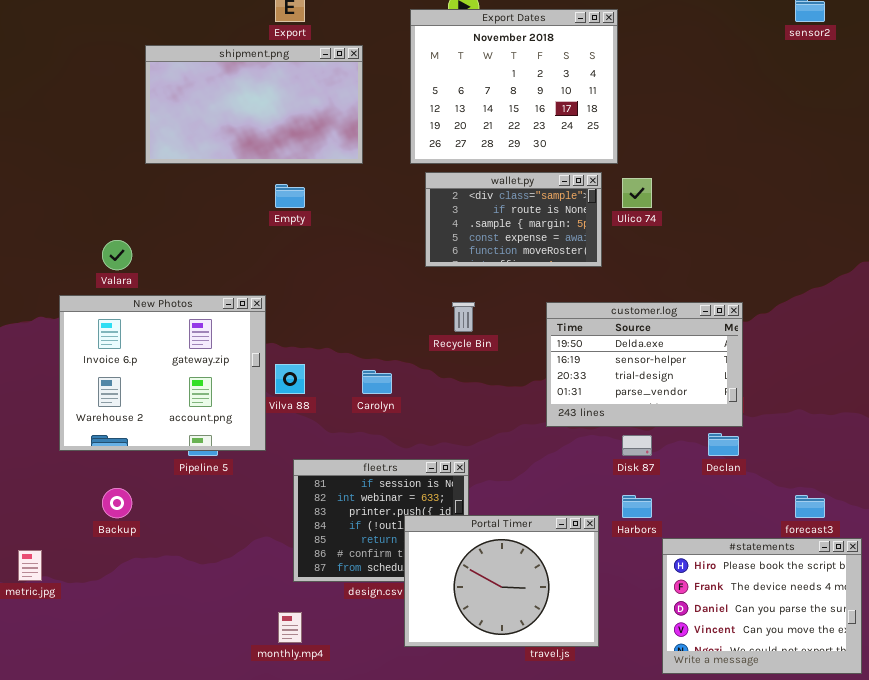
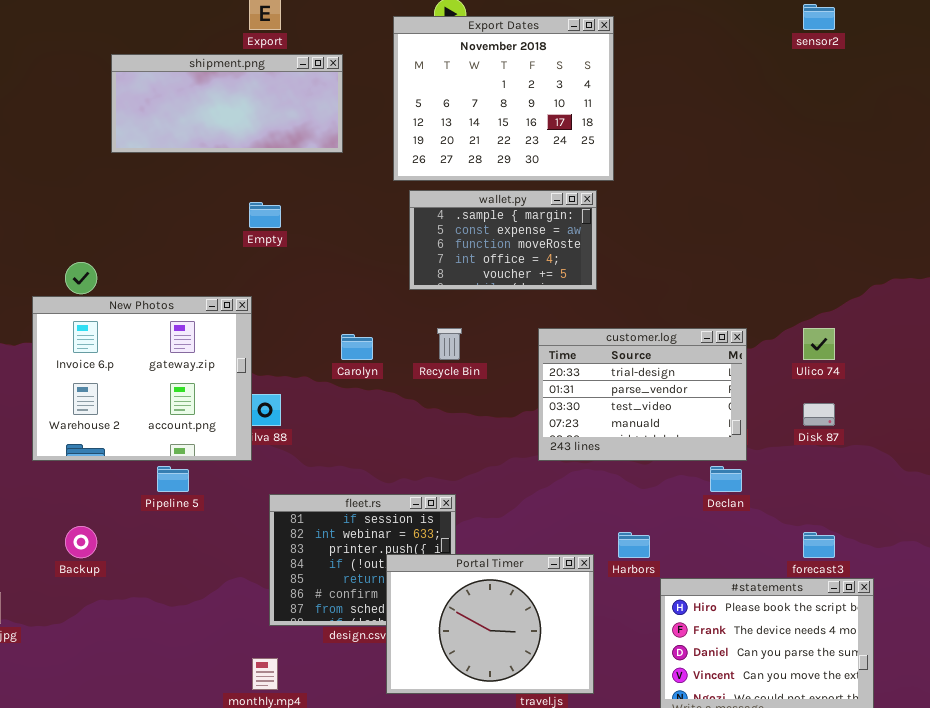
shipment.png: [145,45,363,164] -> [111,54,343,153], resized
wallet.py: [425,172,602,267] -> [409,190,597,290], scrolled down 2 rows
Ulico 74: [622,178,652,208] -> [803,328,835,360], moved
New Photos: [59,295,266,451] -> [32,296,252,461], moved
customer.log: [546,302,743,427] -> [538,328,747,461], scrolled down 2 rows
Carolyn: [362,370,392,394] -> [341,334,373,360], moved
Disk 87: [622,435,652,456] -> [803,403,835,426], moved

